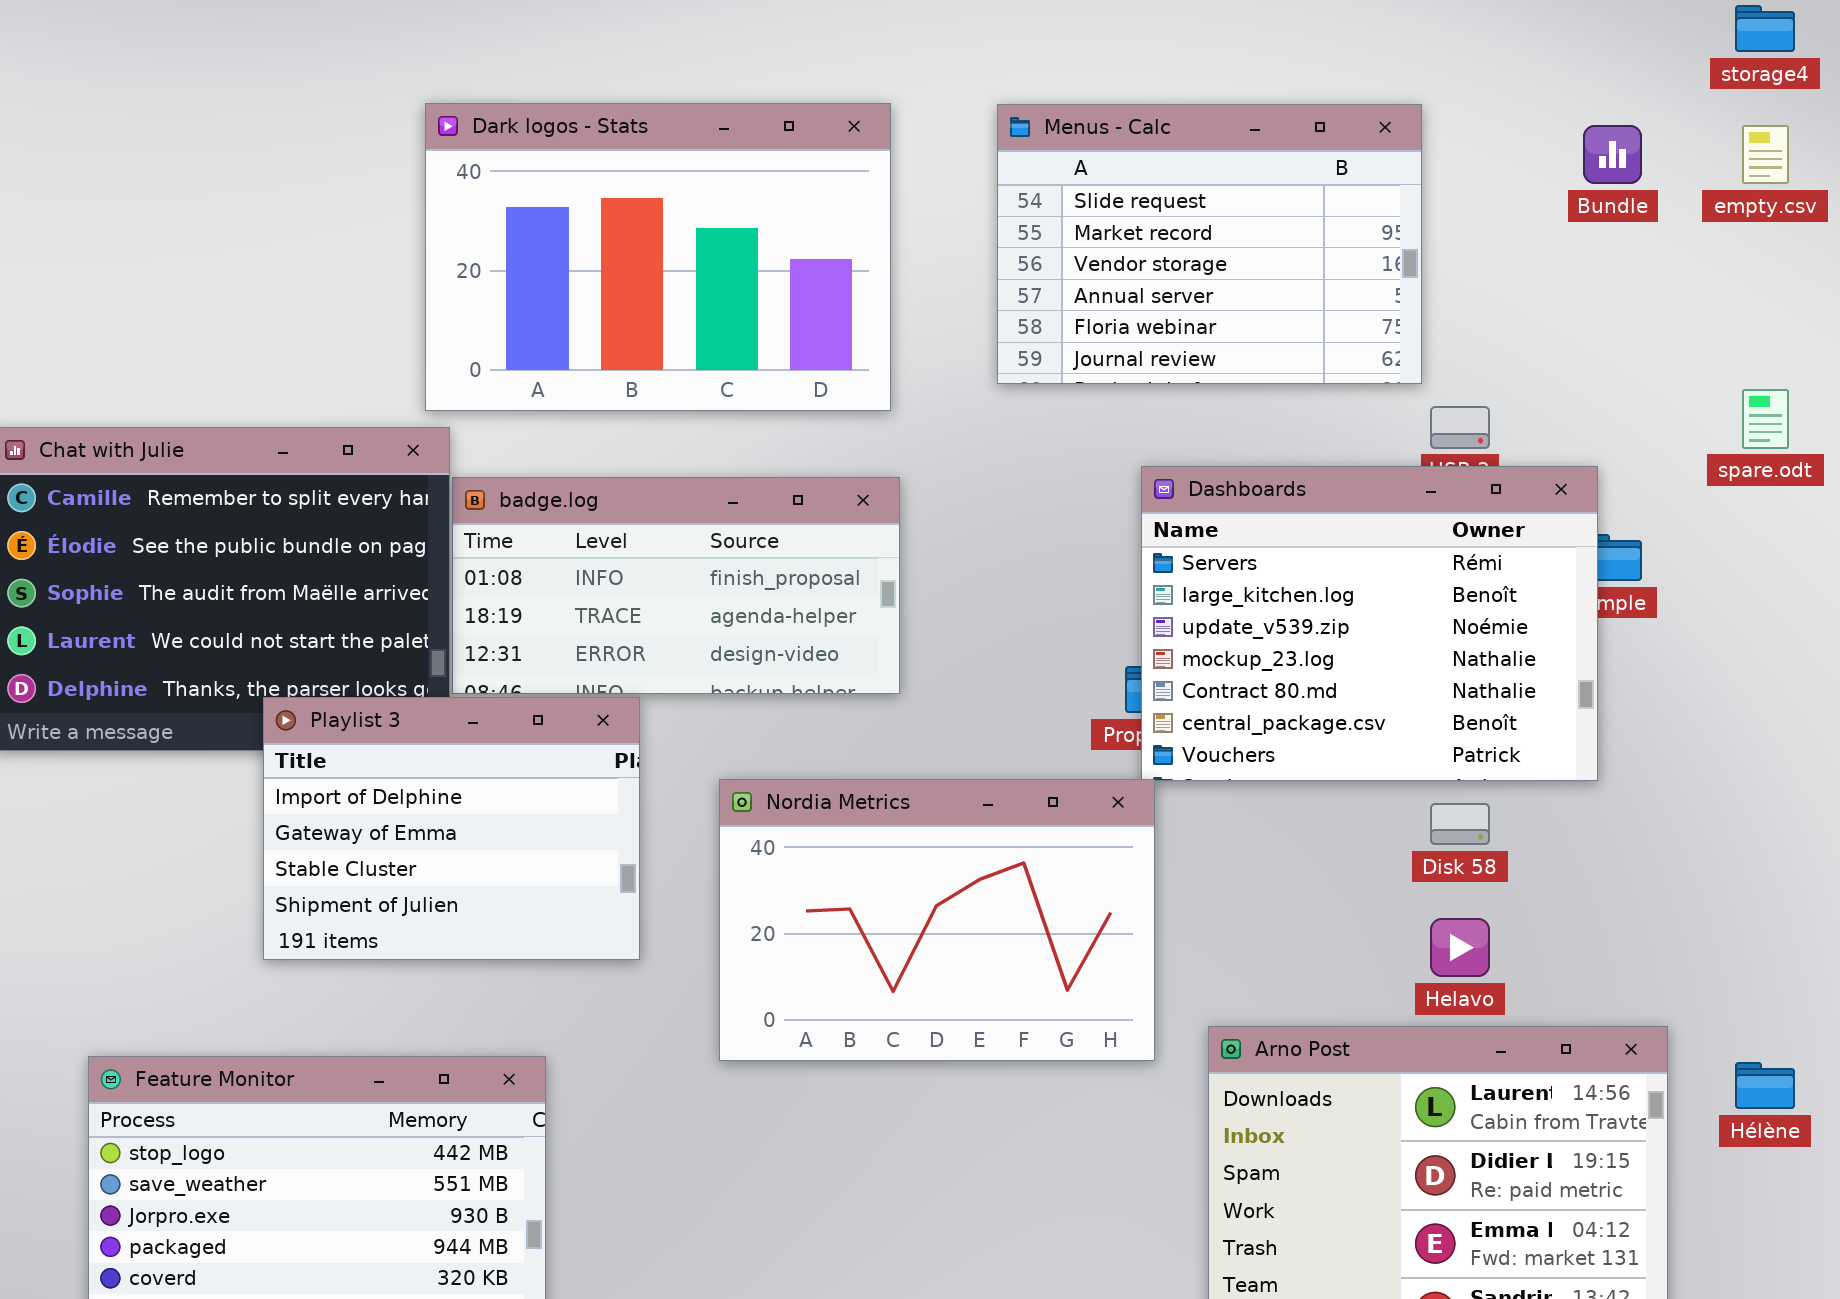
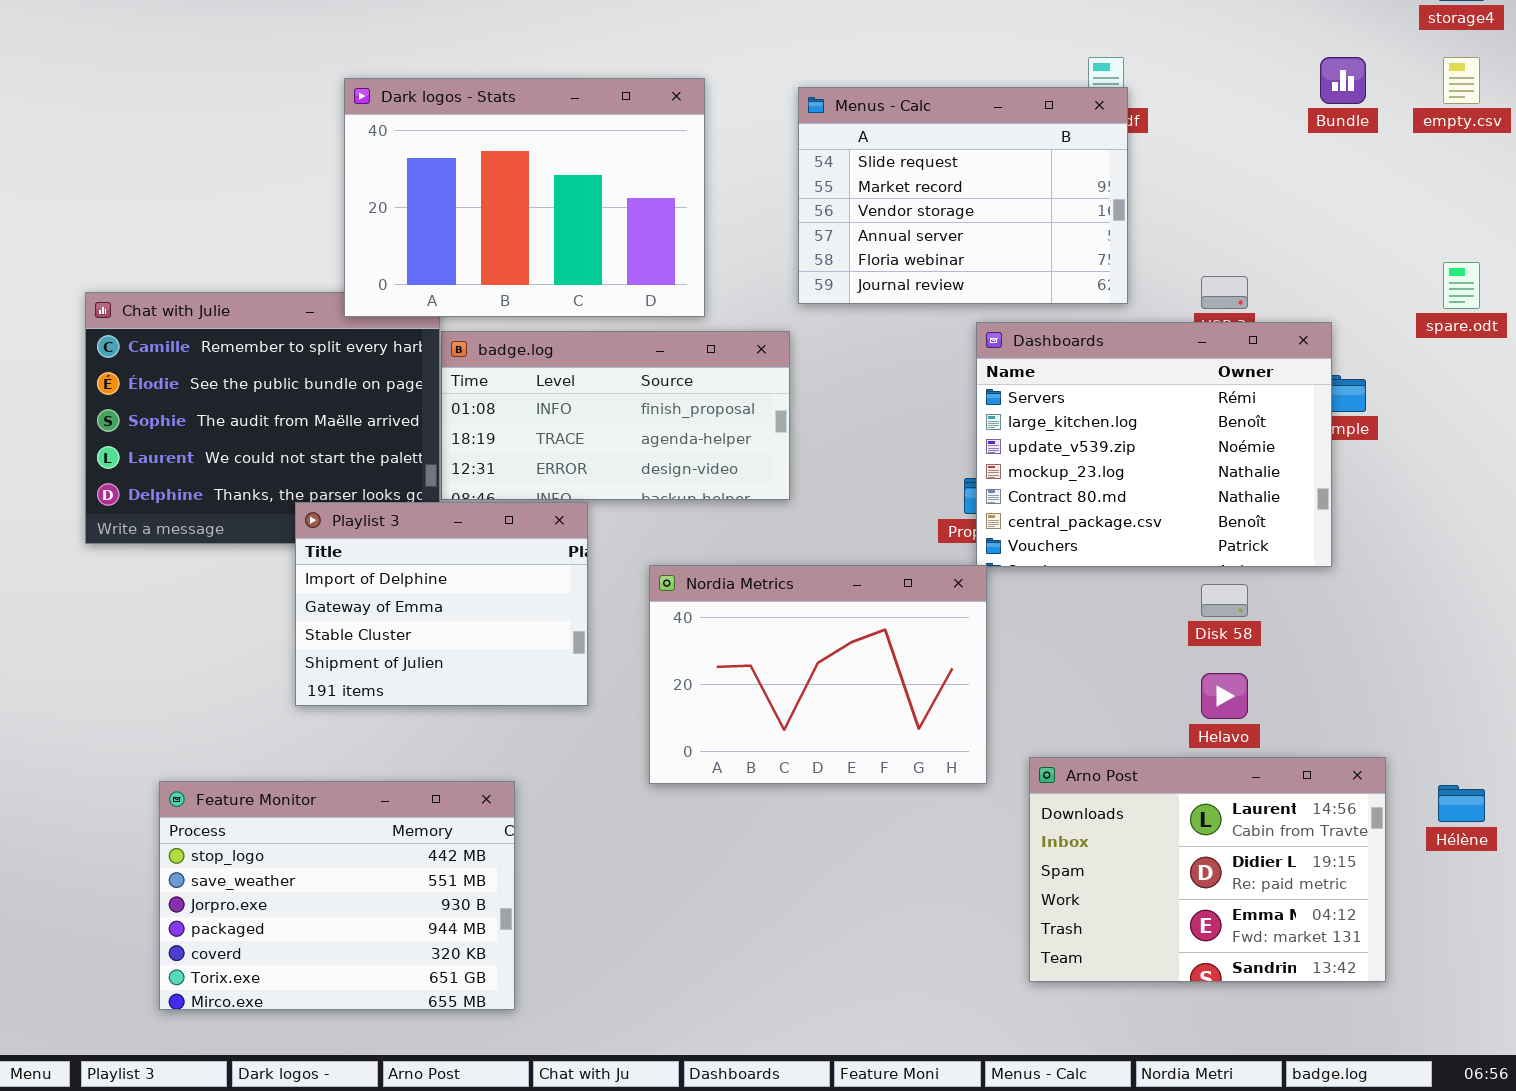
Dark logos - Stats: [425,103,891,411] -> [344,78,705,317], moved
Menus - Calc: [997,104,1422,384] -> [798,87,1128,304], moved

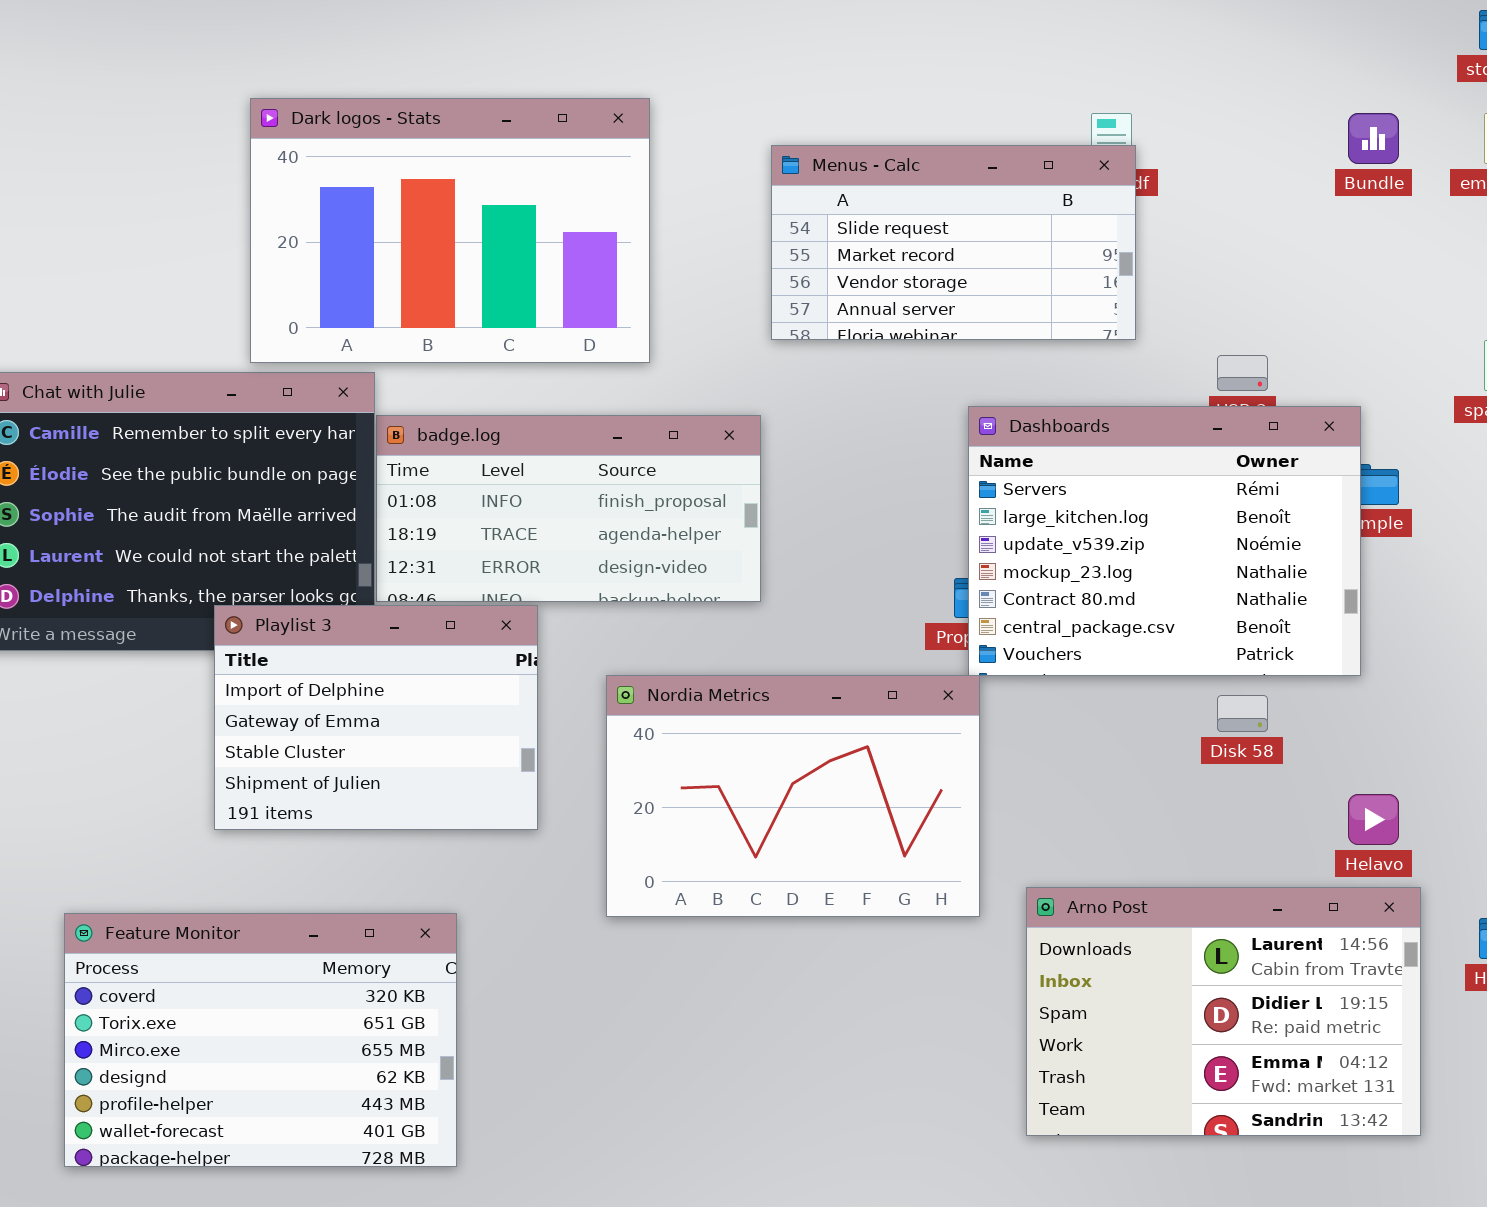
Dark logos - Stats: [344,78,705,317] -> [250,98,650,363], moved
Menus - Calc: [798,87,1128,304] -> [771,145,1136,340], resized
Helavo: [1201,673,1248,719] -> [1348,794,1399,845], moved
Feature Monitor: [159,781,515,1010] -> [64,913,457,1167], scrolled down 4 rows

